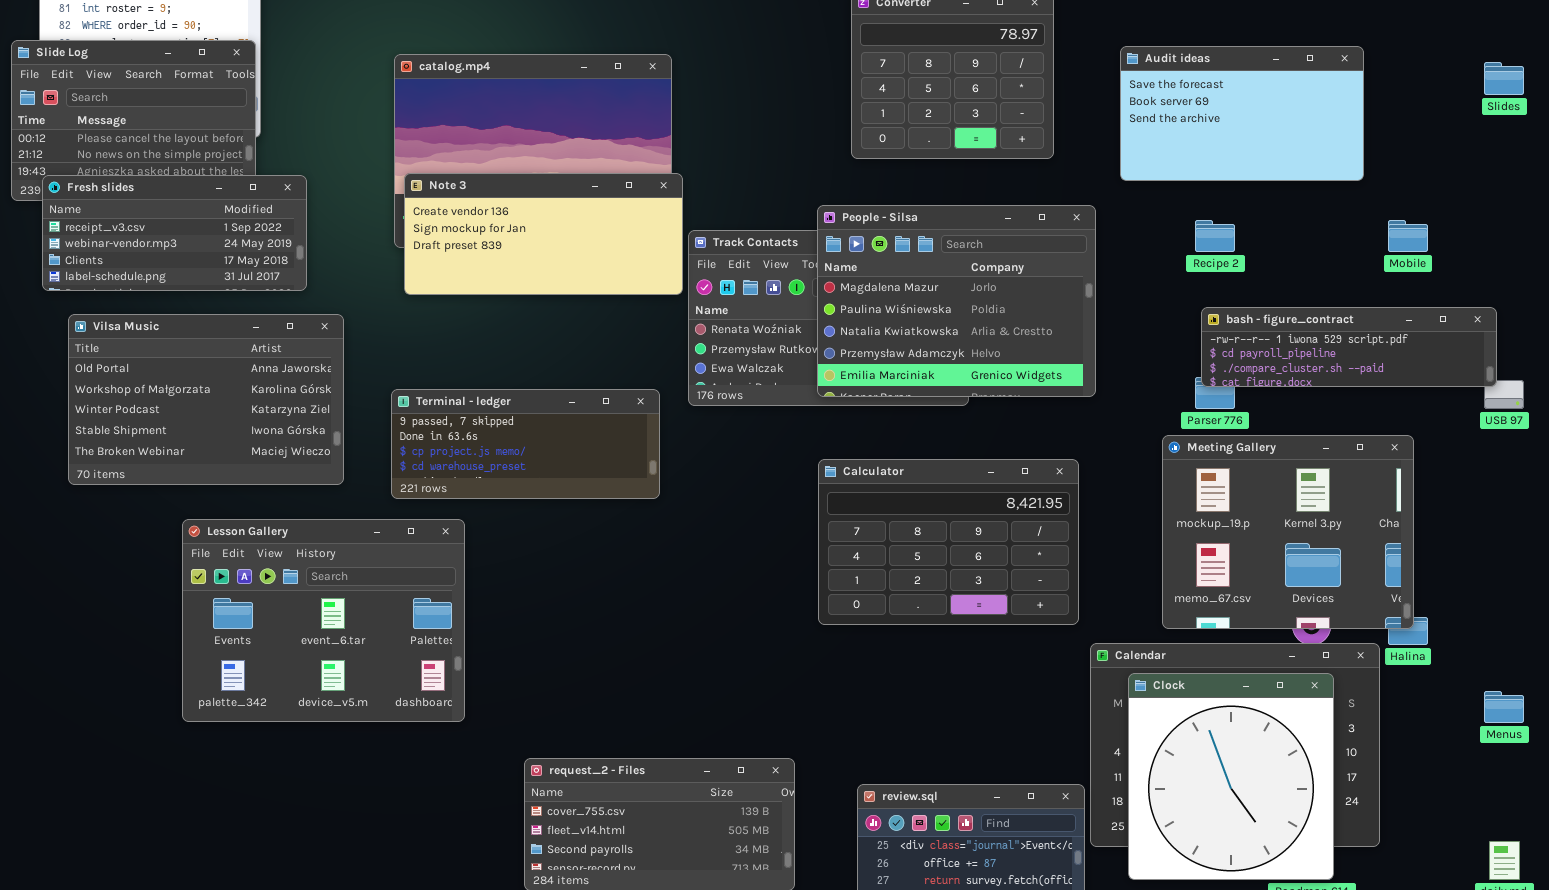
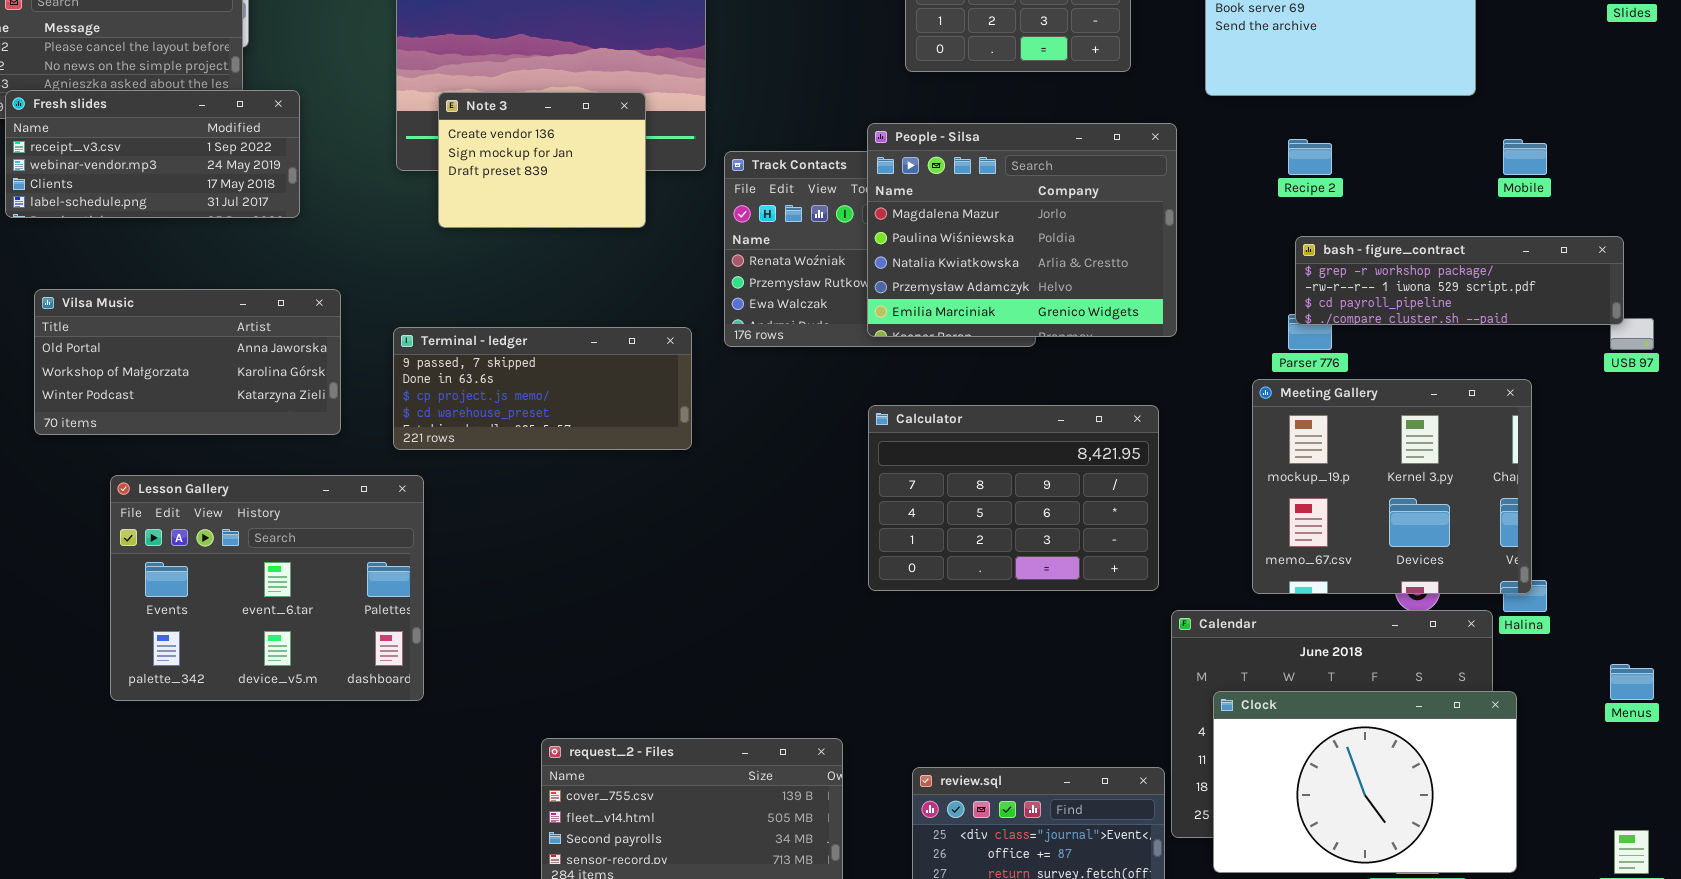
Note 3: [404,173,683,295] -> [438,92,646,228], moved, resized
bash - figure_contract: [1201,307,1497,387] -> [1295,236,1624,325], scrolled up 1 row
Vilsa Music: [68,314,344,485] -> [34,289,341,435], resized
Lesson Gallery: [182,519,465,722] -> [110,475,424,701], moved
Clock: [1128,673,1334,880] -> [1213,691,1517,873], resized

